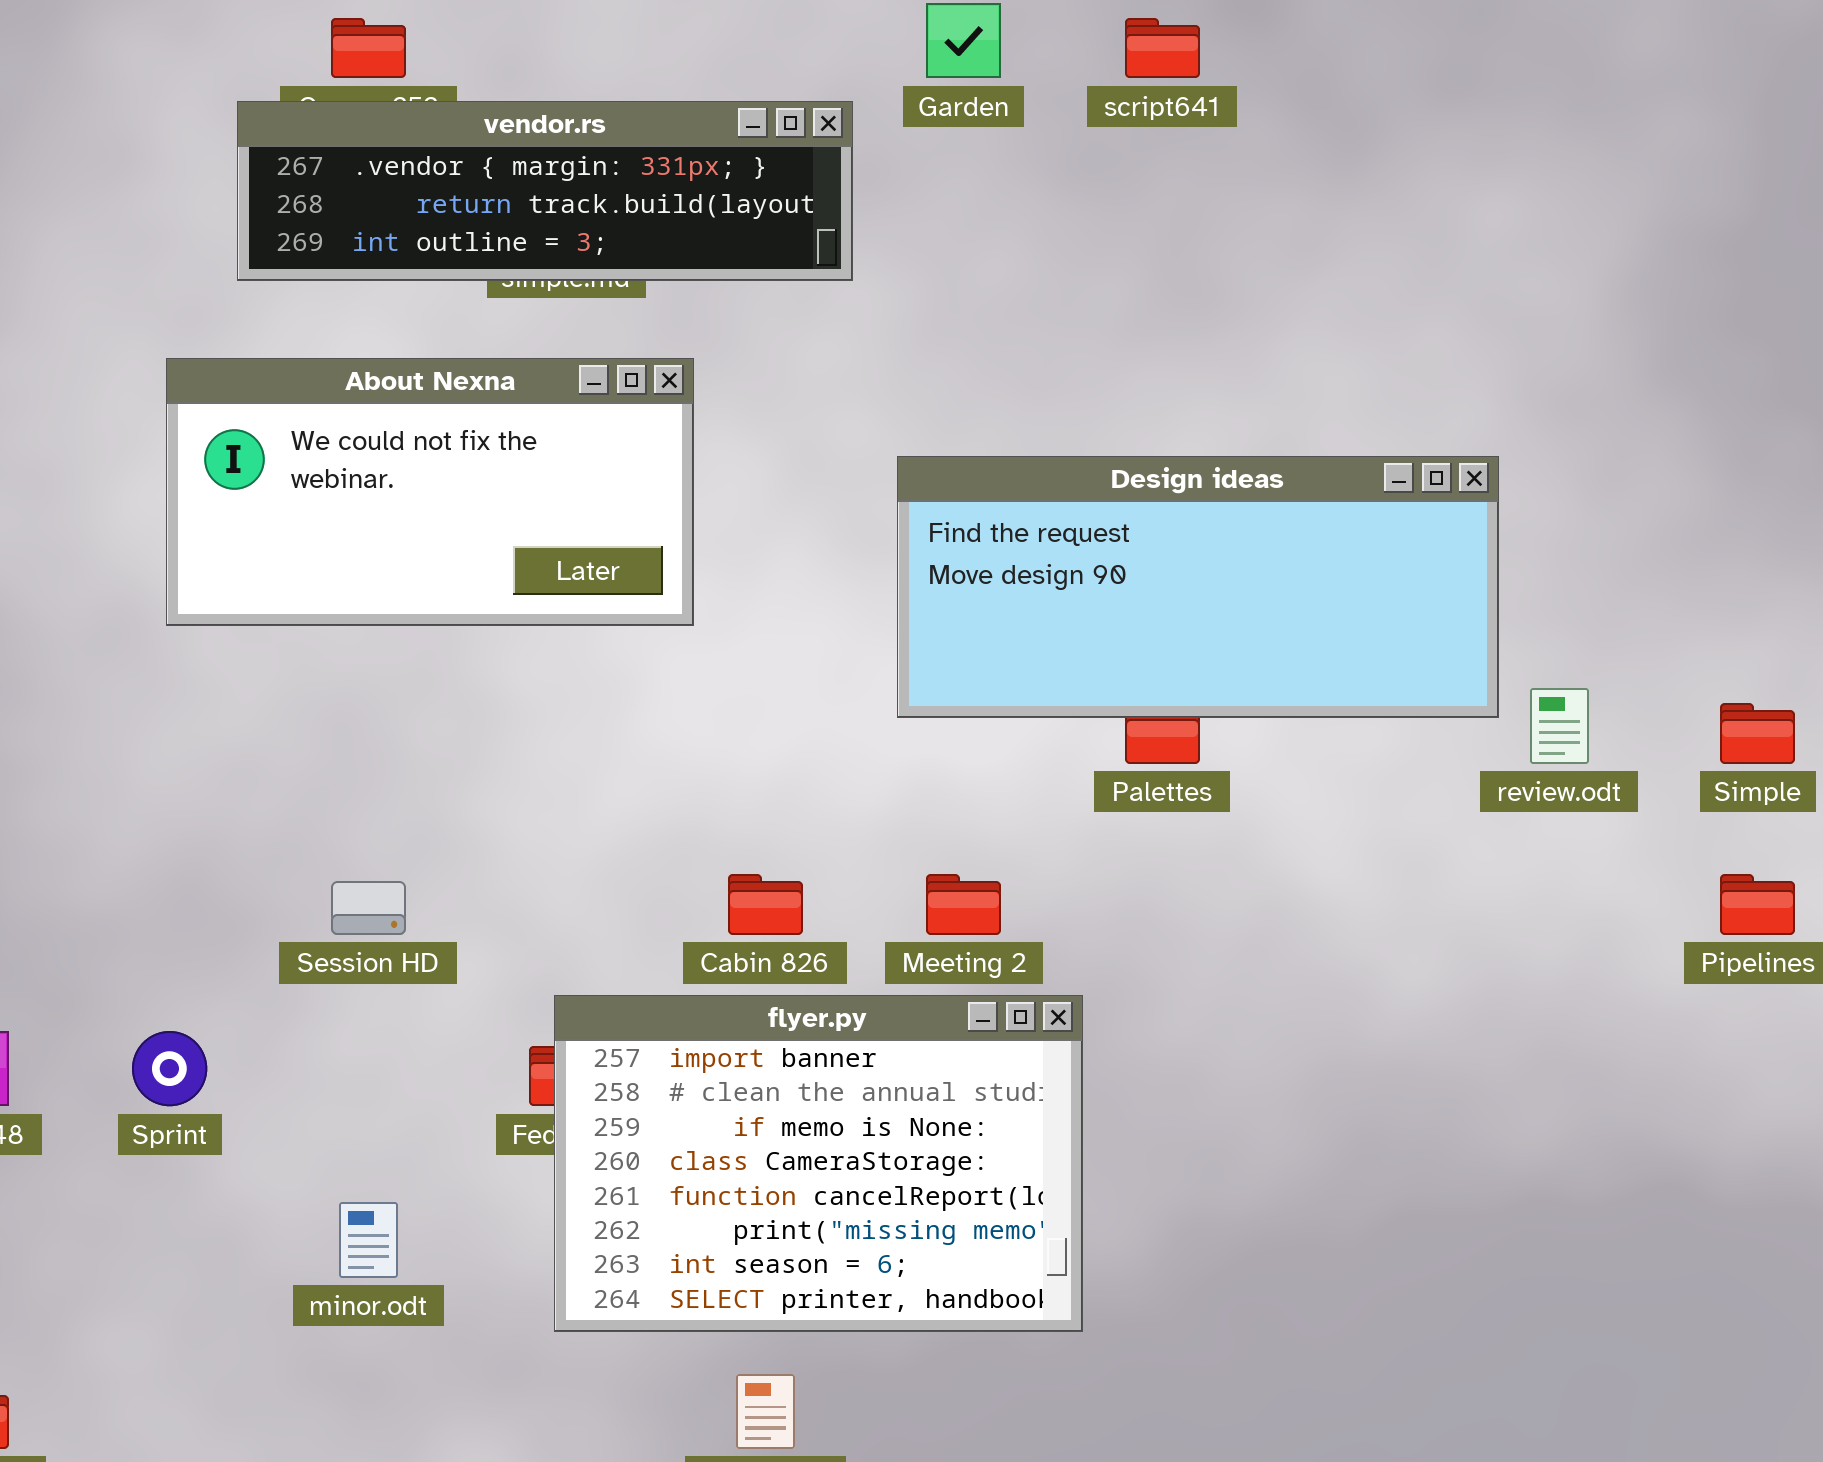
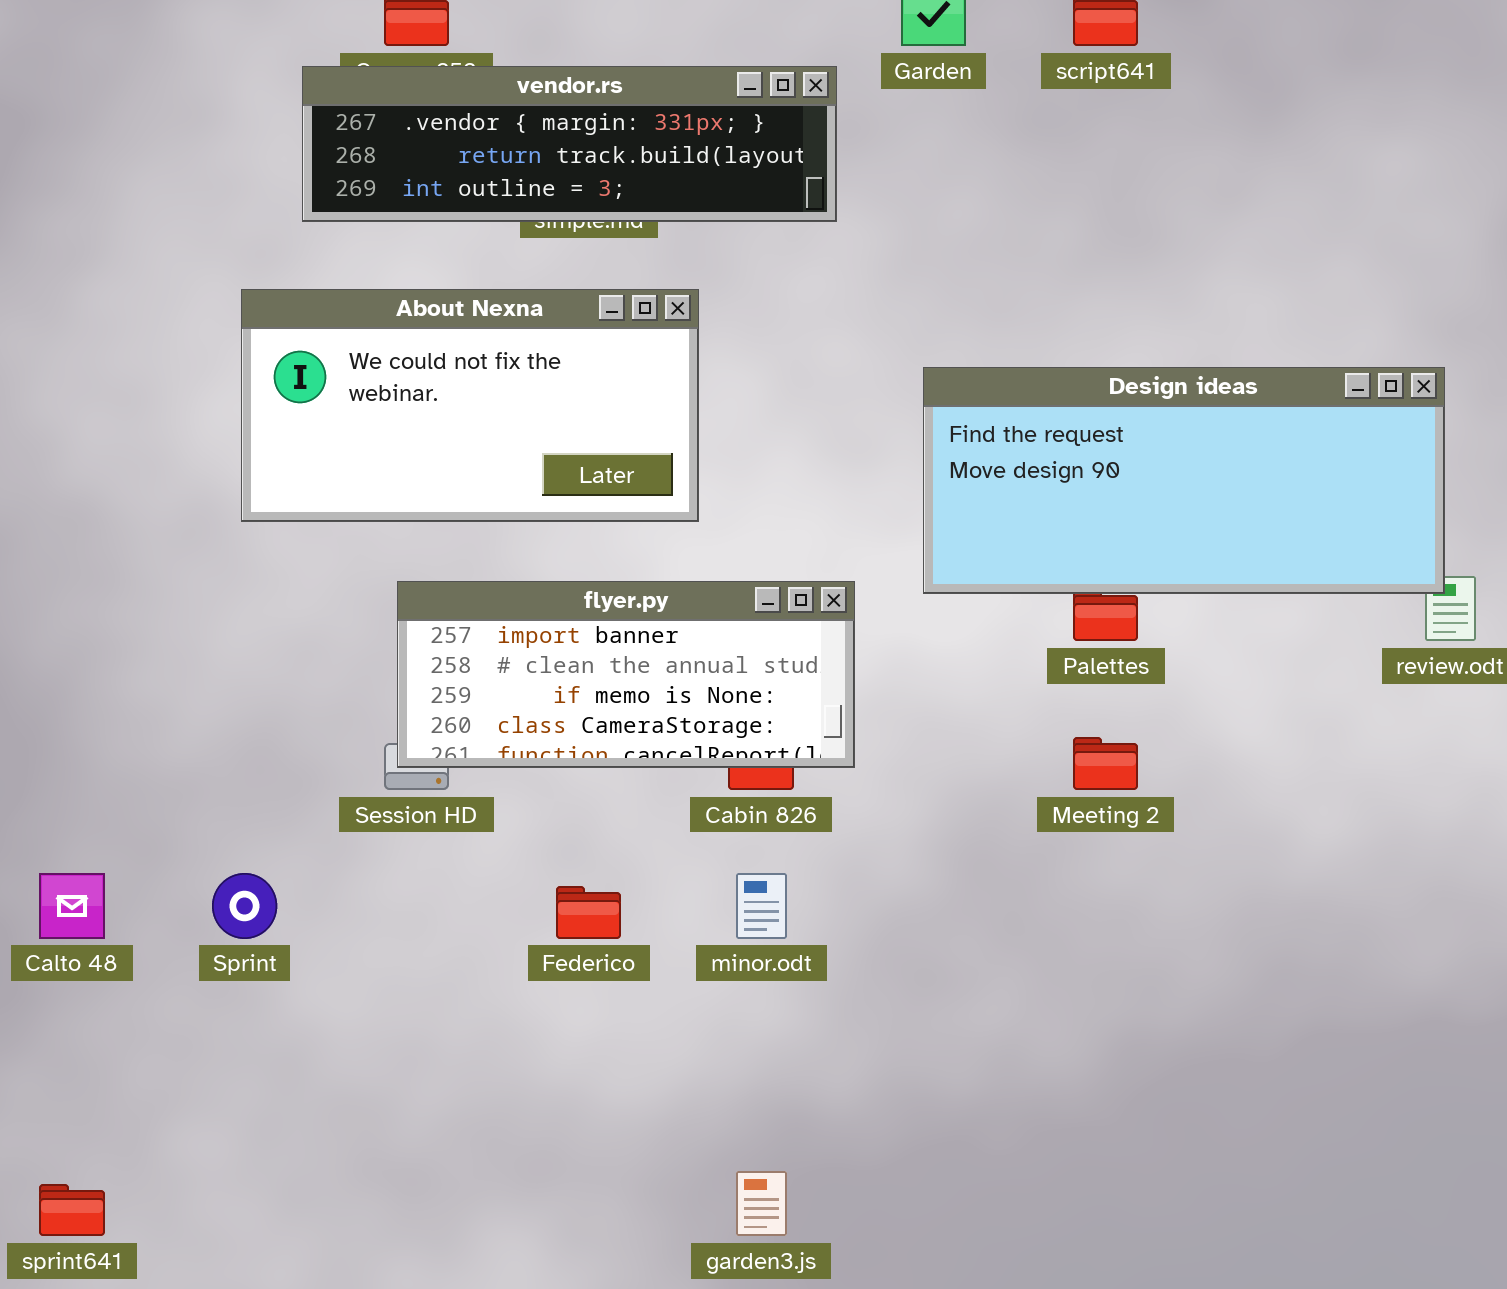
Design ideas: [897,456,1499,718] -> [923,367,1445,594], moved
Meeting 2: [926,874,1001,935] -> [1073,737,1138,790], moved
flyer.py: [554,995,1083,1332] -> [397,581,855,768], moved, resized
minor.odt: [339,1202,398,1278] -> [736,873,787,939], moved

